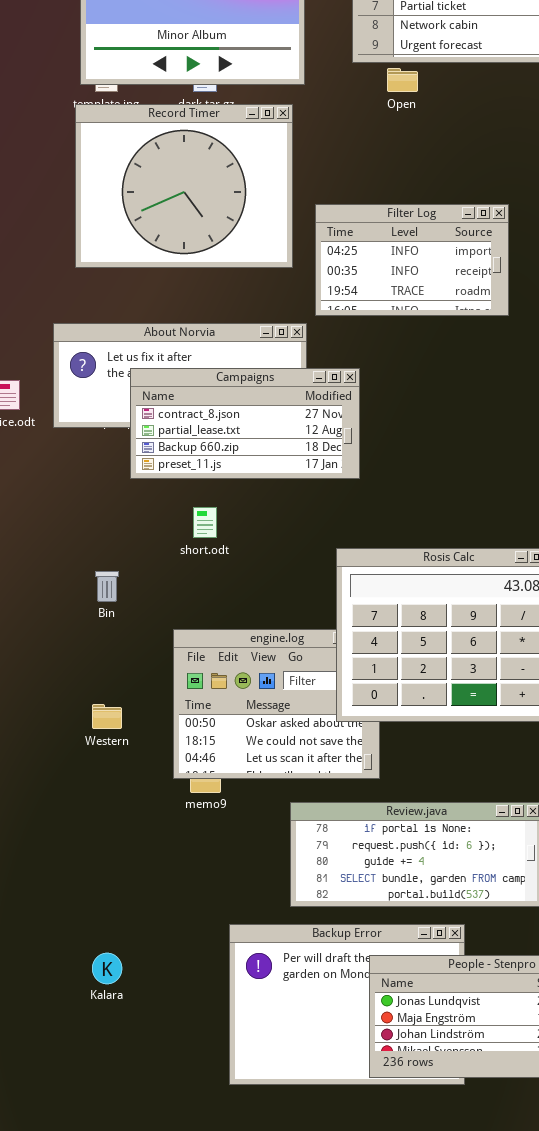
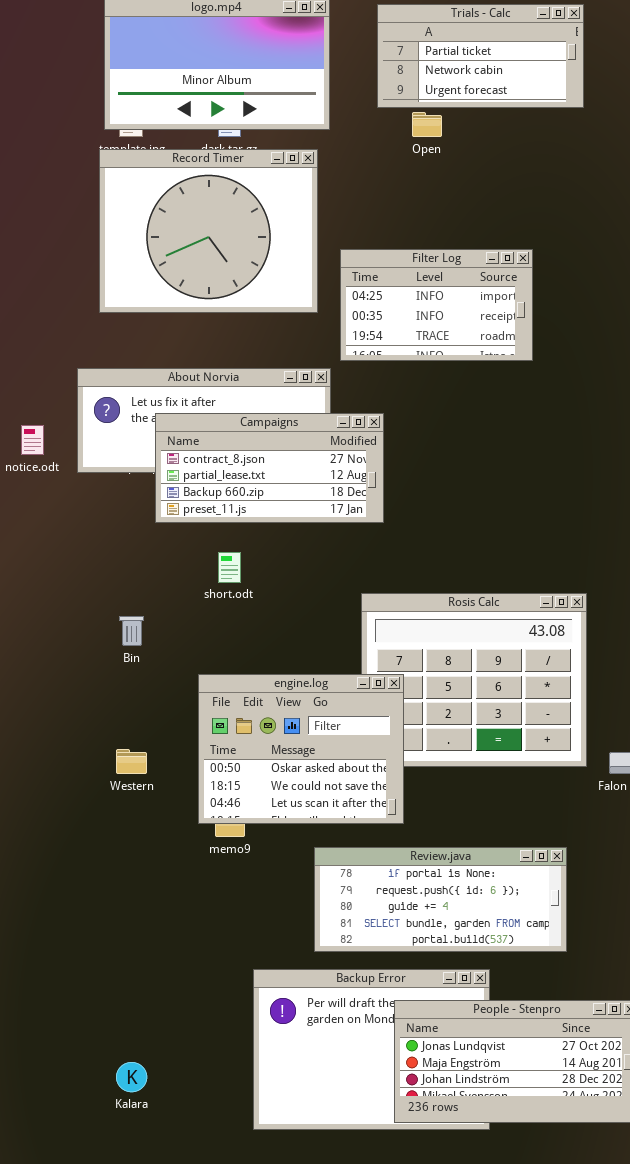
engine.log: [173,629,380,779] -> [198,674,404,824], raised
Kalara: [92,953,122,984] -> [116,1062,147,1092], moved

